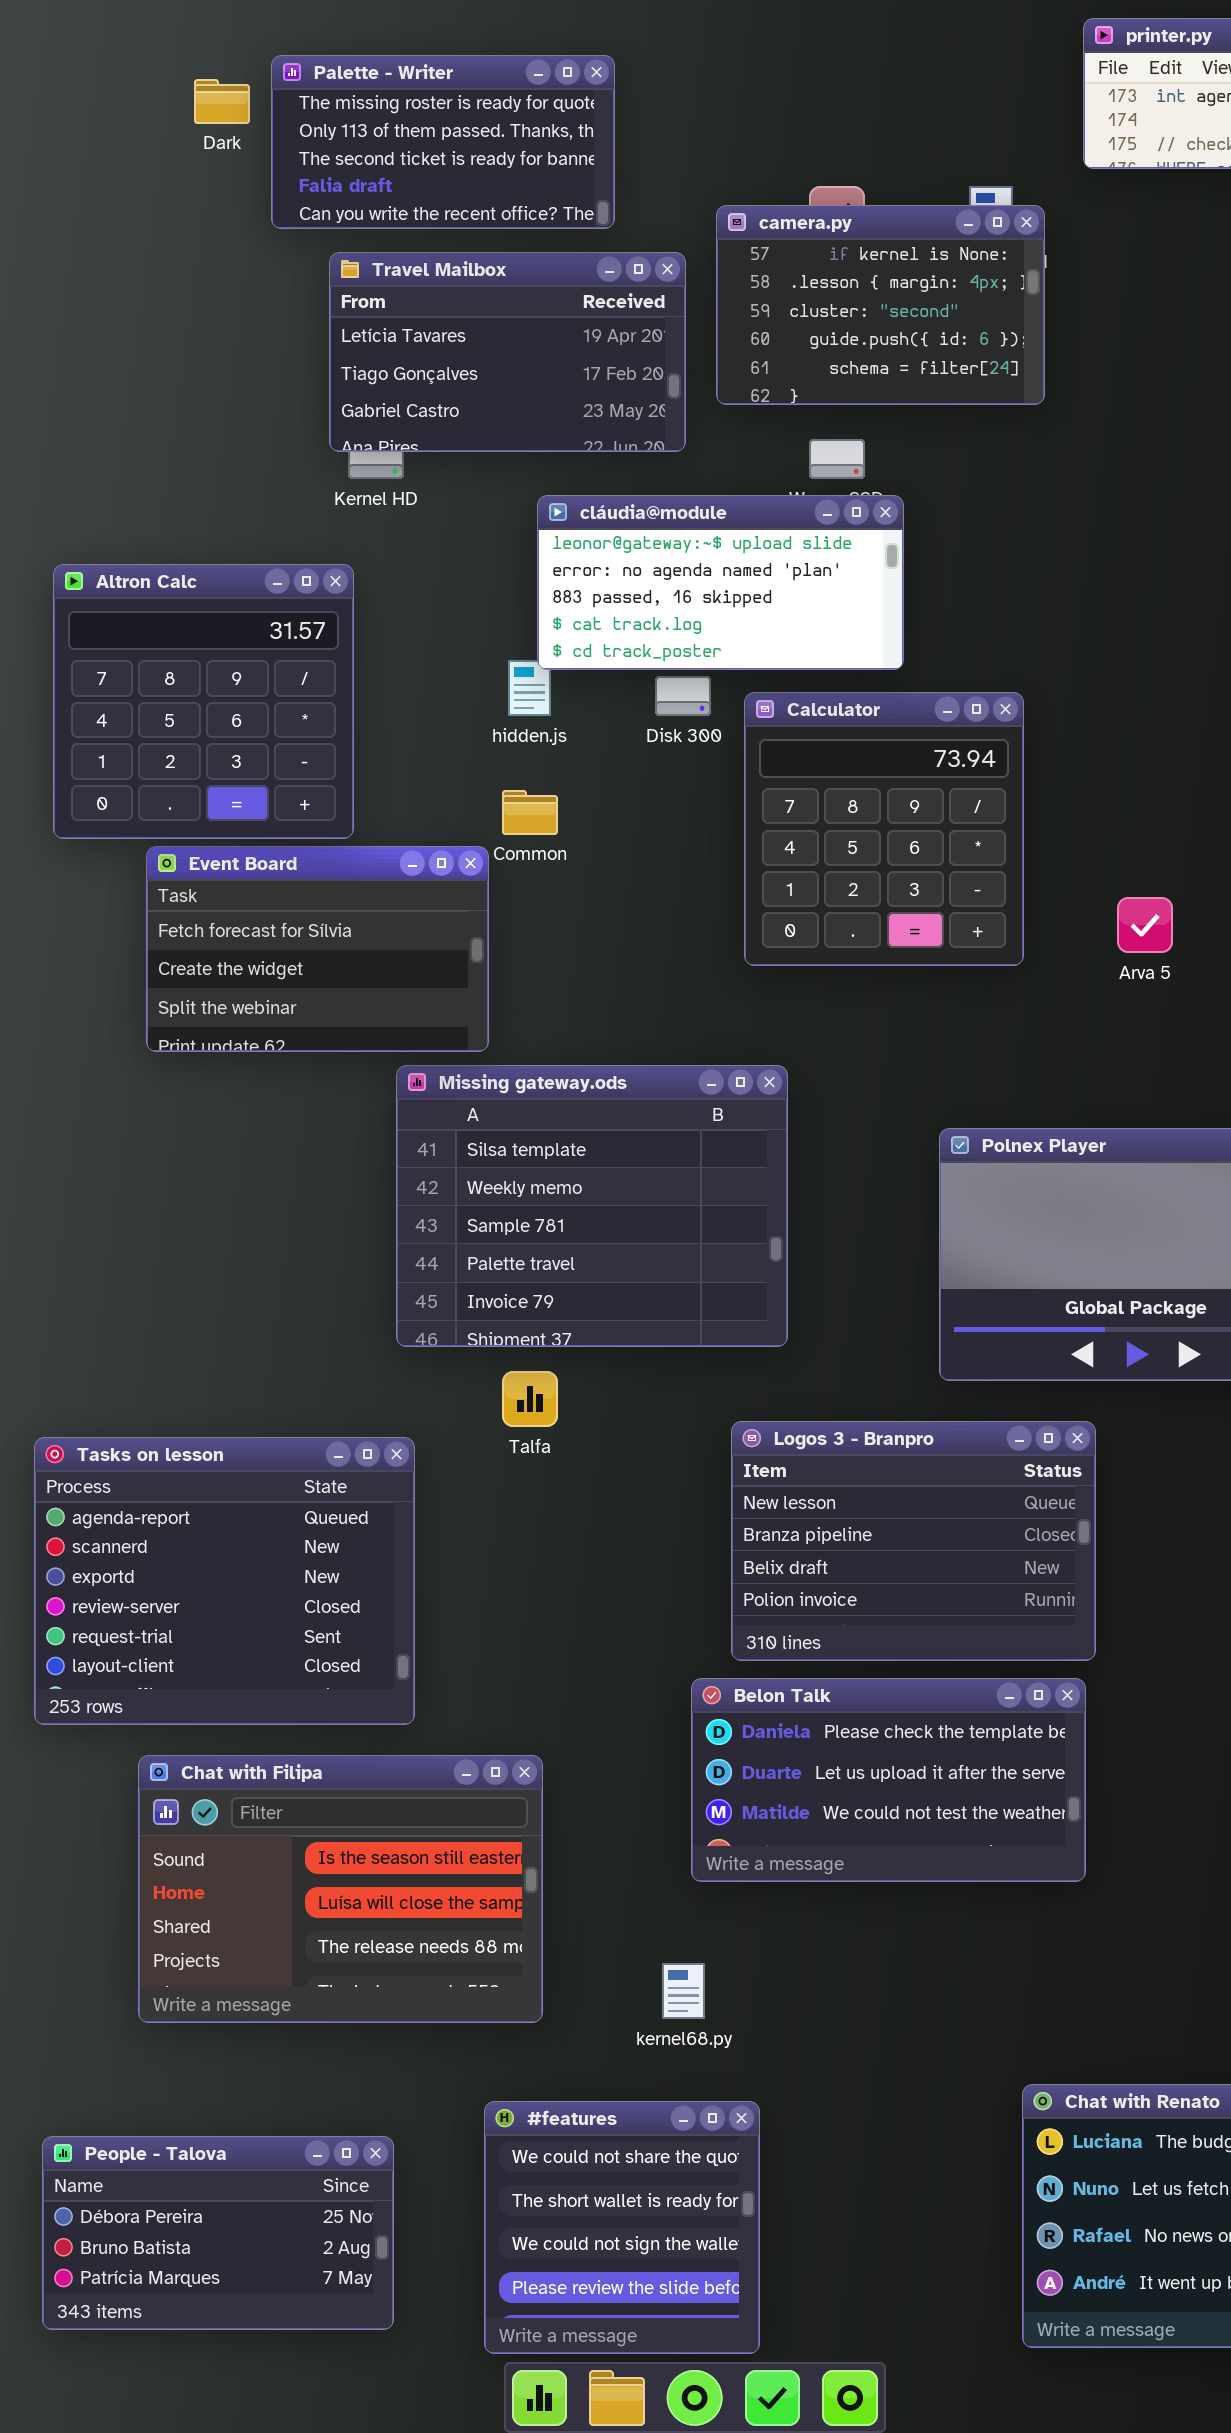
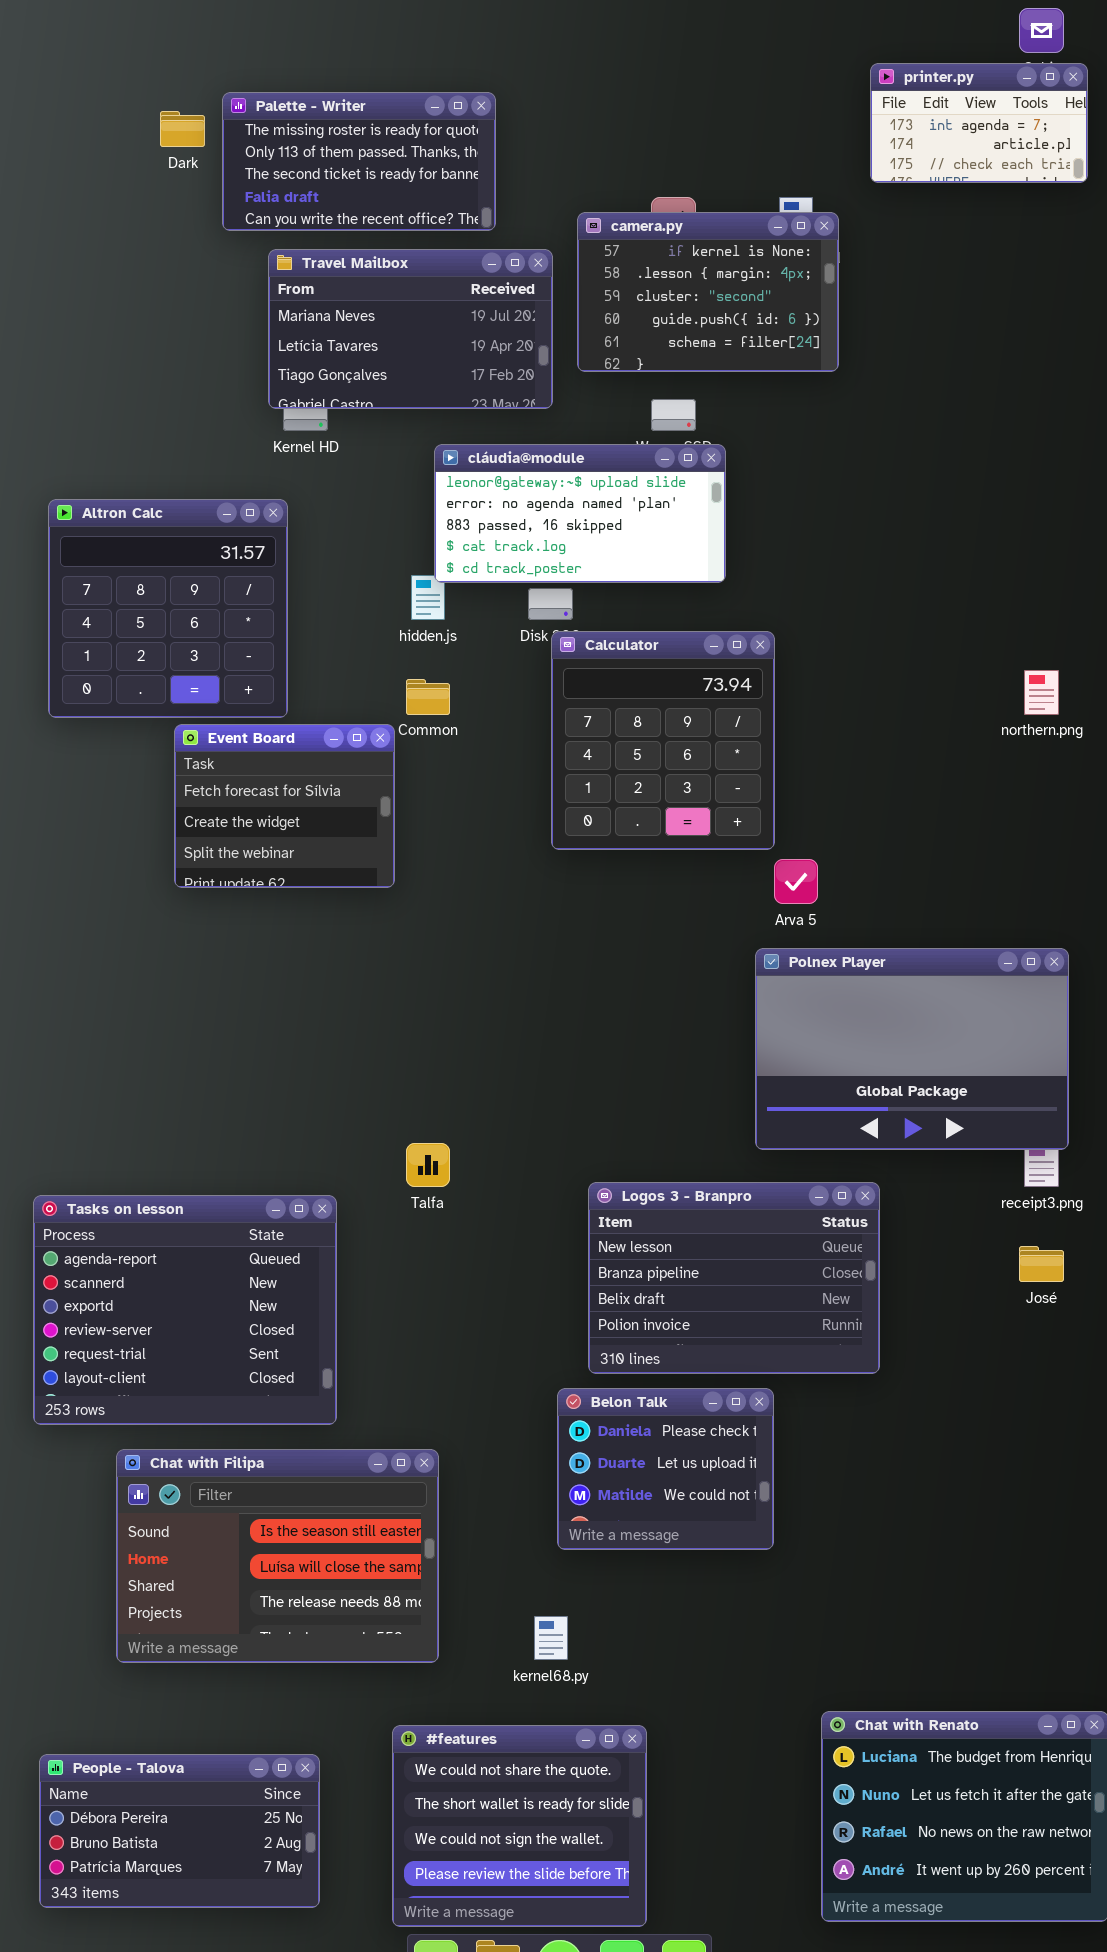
Travel Mailbox: [329,252,686,452] -> [268,249,553,409], scrolled up 1 row
Calculator: [744,692,1024,966] -> [551,631,775,850], moved
Event Board: [146,846,489,1052] -> [174,724,395,888], resized
Arva 5: [1117,897,1173,953] -> [774,859,818,904], moved
Missing gateway.ods: [396,1065,788,1347] -> none, closed
Belon Talk: [691,1678,1086,1882] -> [557,1388,774,1550], resized
#features: [484,2101,760,2354] -> [392,1725,647,1927], resized

